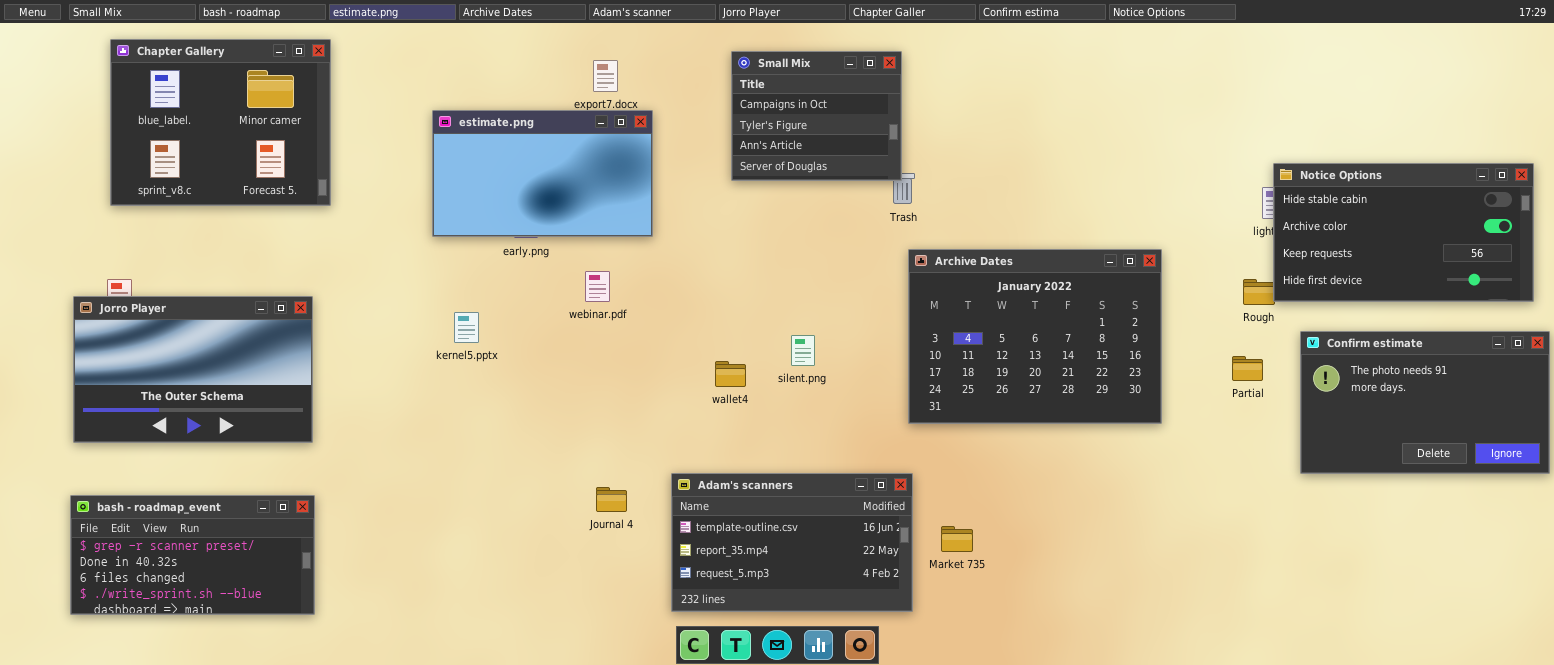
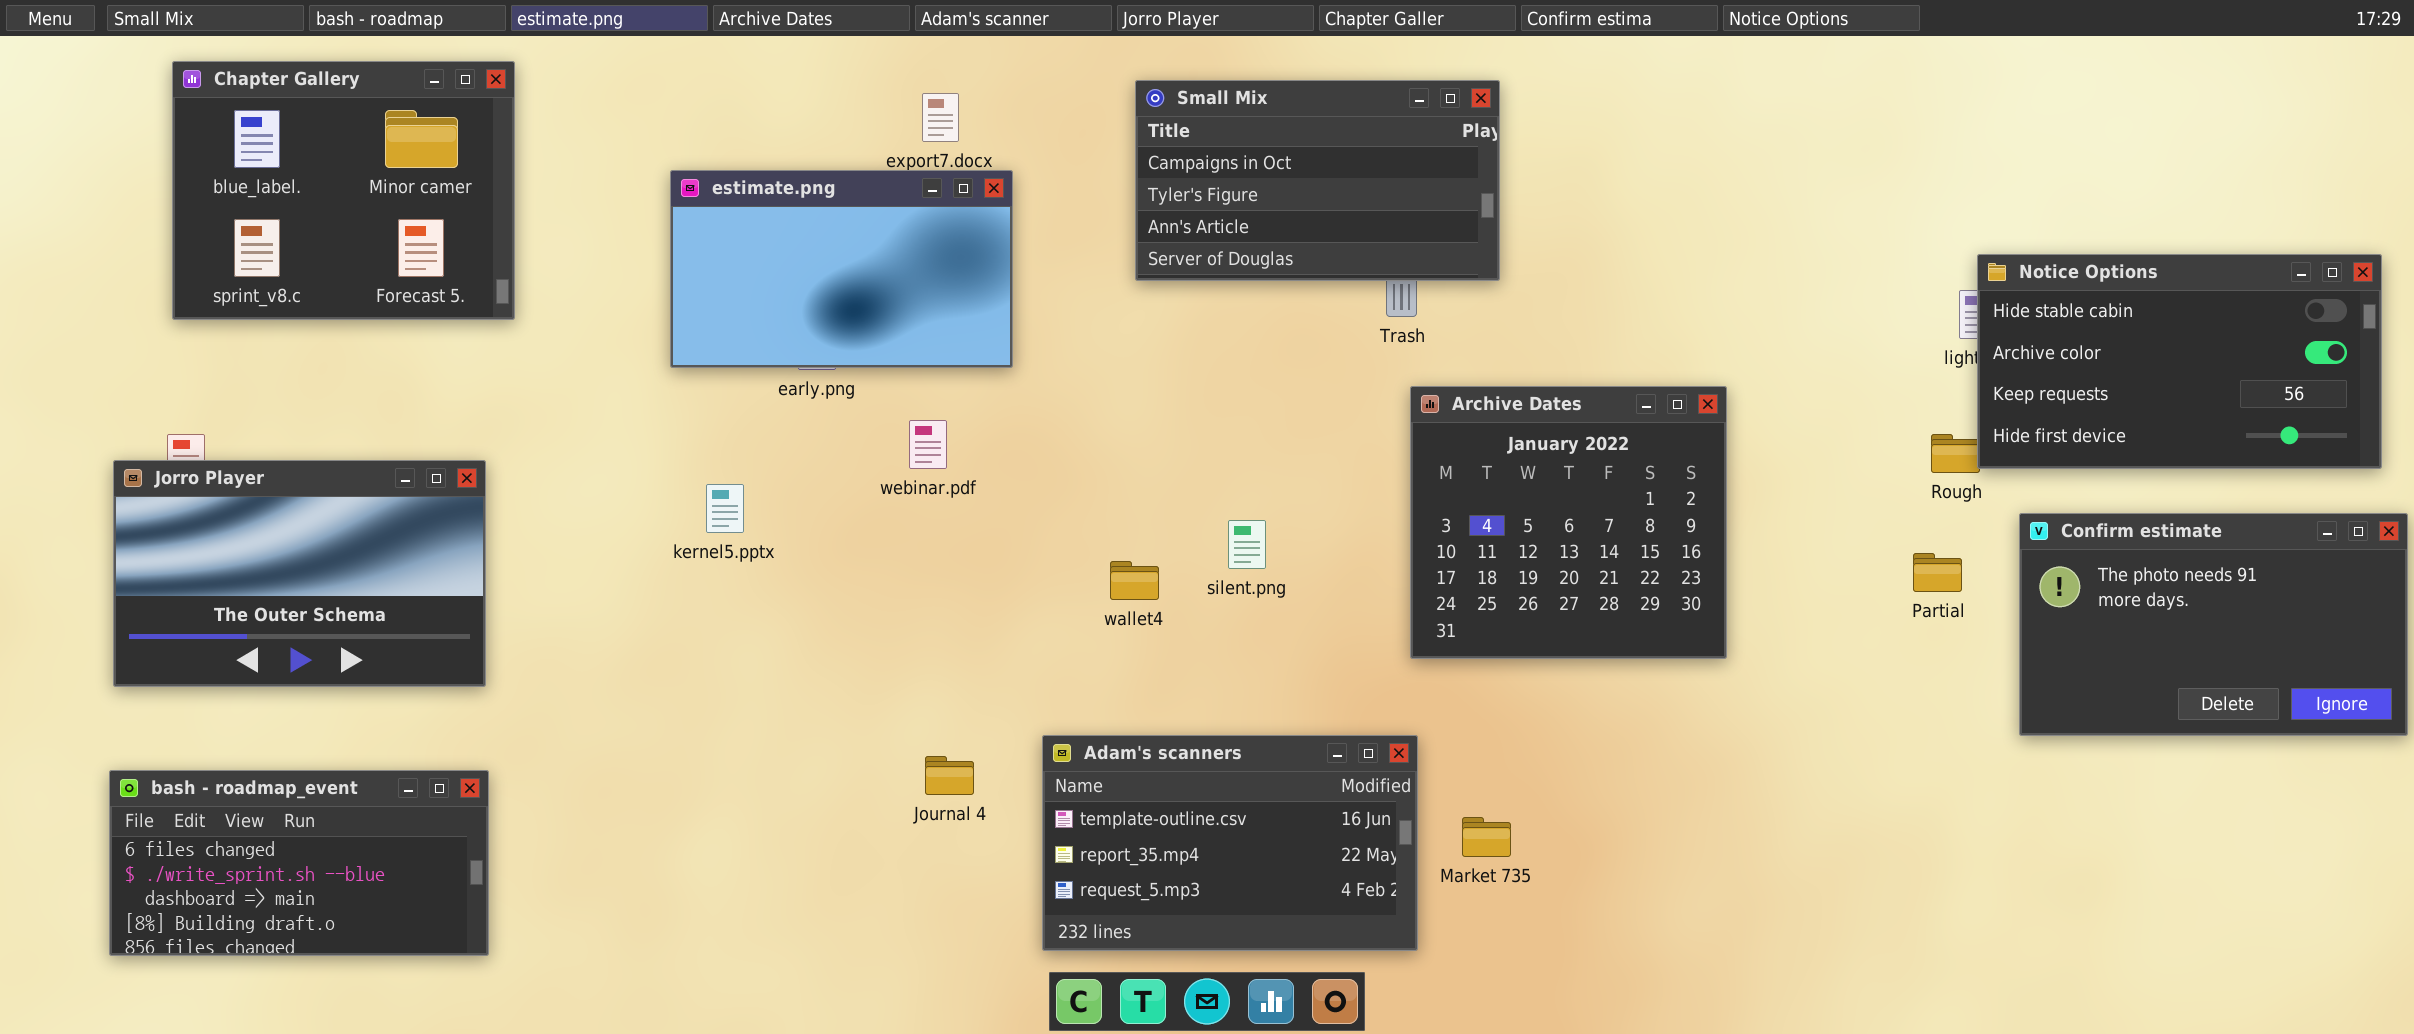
Small Mix: [731,51,902,181] -> [1135,80,1500,281], resized
Archive Dates: [908,249,1162,424] -> [1410,386,1727,659], resized
bash - roadmap_event: [70,495,315,615] -> [109,770,489,956], scrolled down 2 rows

